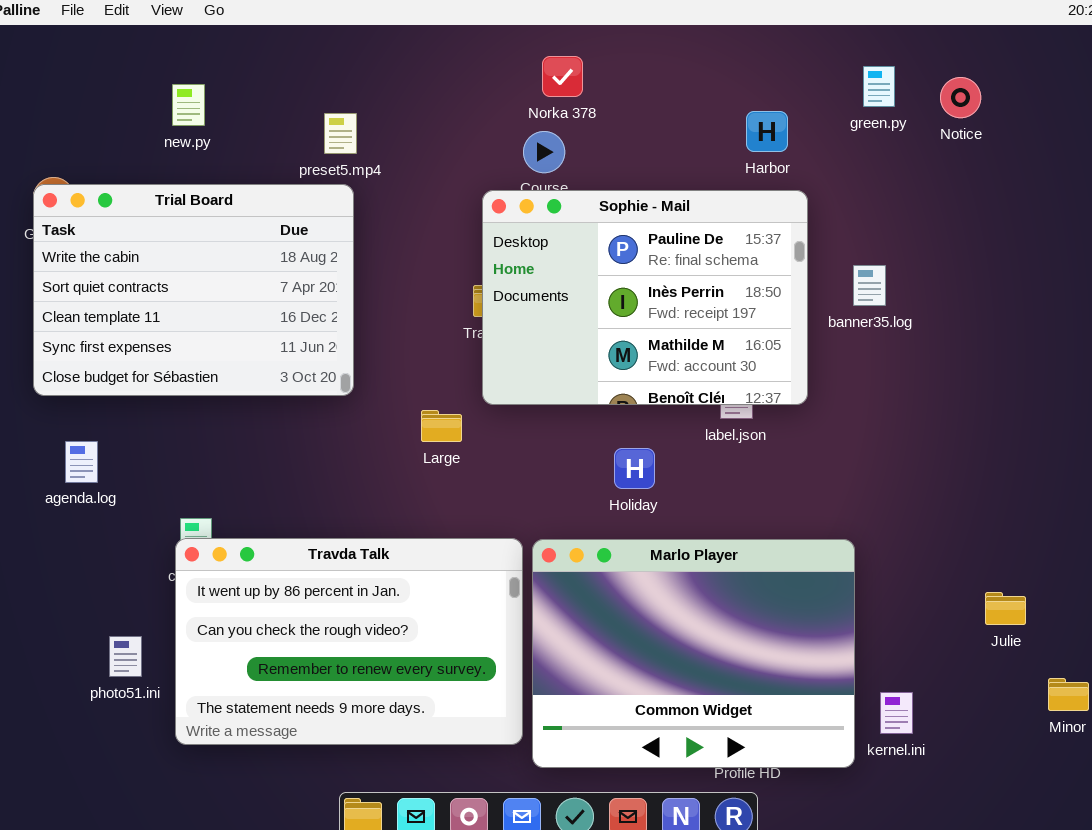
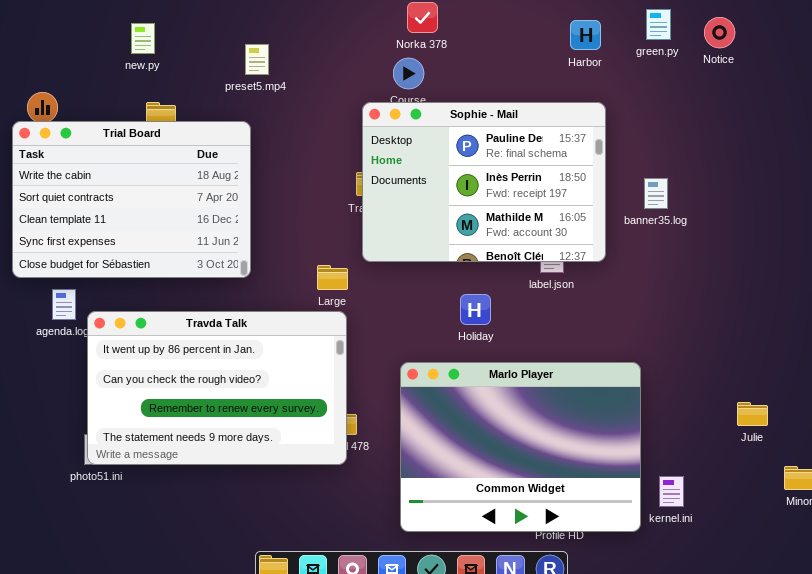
Harbor: [746,111,788,152] -> [570,20,601,50], moved
Trial Board: [33,184,354,396] -> [12,121,251,278], moved
banner35.log: [853,265,886,306] -> [644,178,668,209], moved
Travda Talk: [175,538,523,745] -> [87,311,347,465], moved

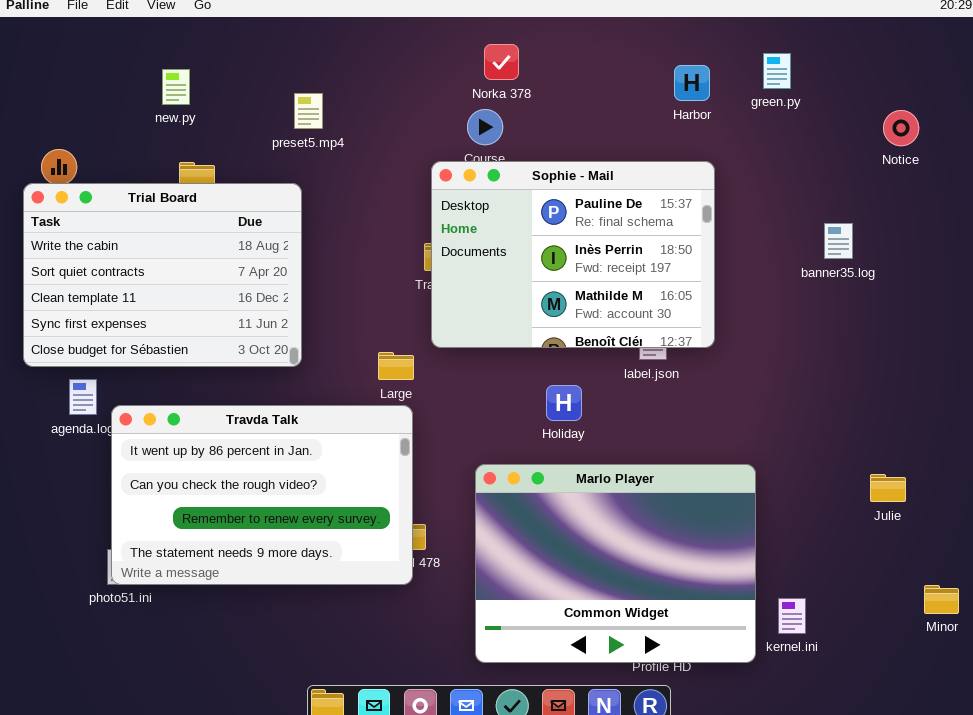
Notice: [704,17,735,48] -> [883,110,919,146], moved
banner35.log: [644,178,668,209] -> [824,223,853,259], moved
Julie: [737,402,768,426] -> [870,474,906,502], moved

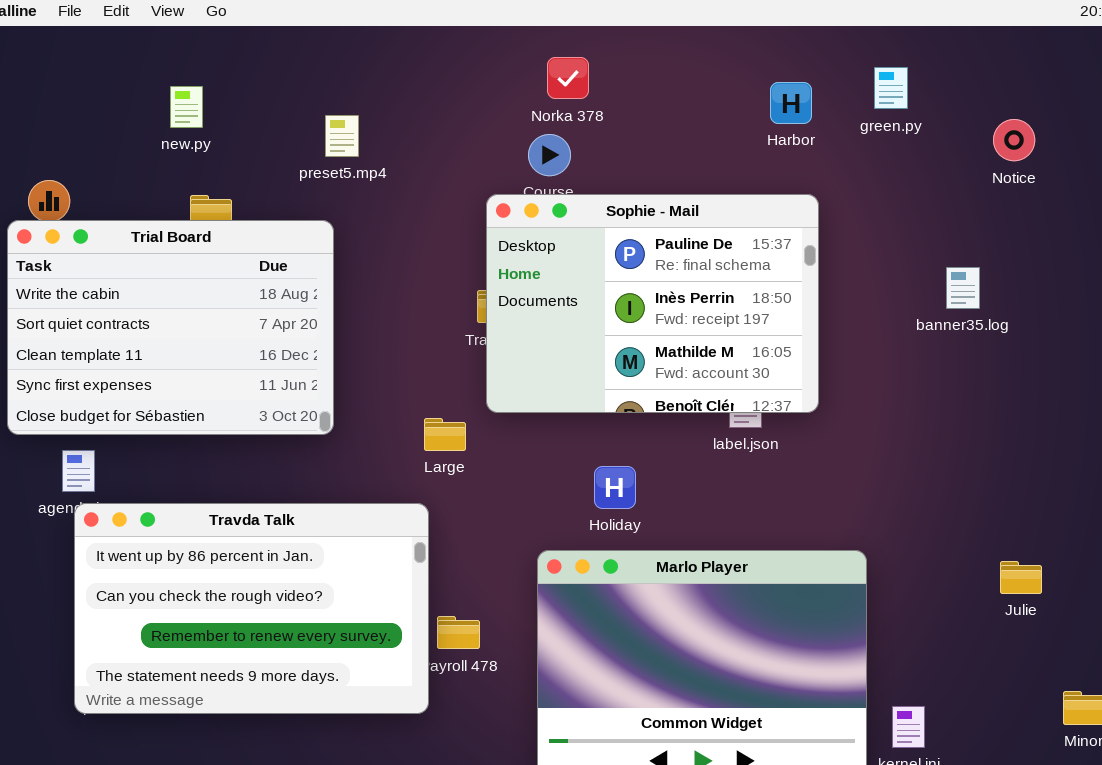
Notice: [883,110,919,146] -> [993,119,1035,161], moved
Holiday: [546,385,582,421] -> [594,466,636,509], moved
Travda Talk: [111,405,413,585] -> [74,503,429,714], moved

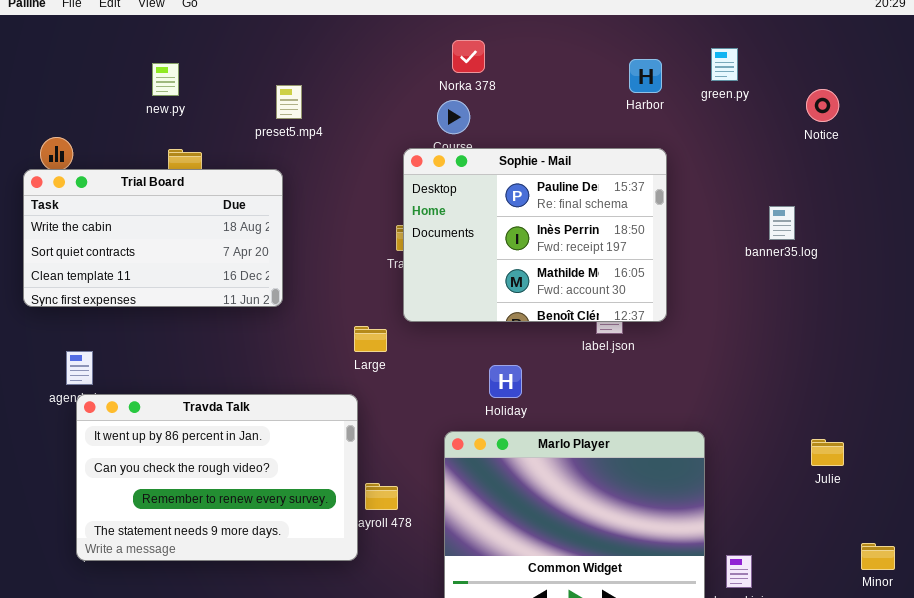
Trial Board: [7,220,334,435] -> [23,169,283,307], resized

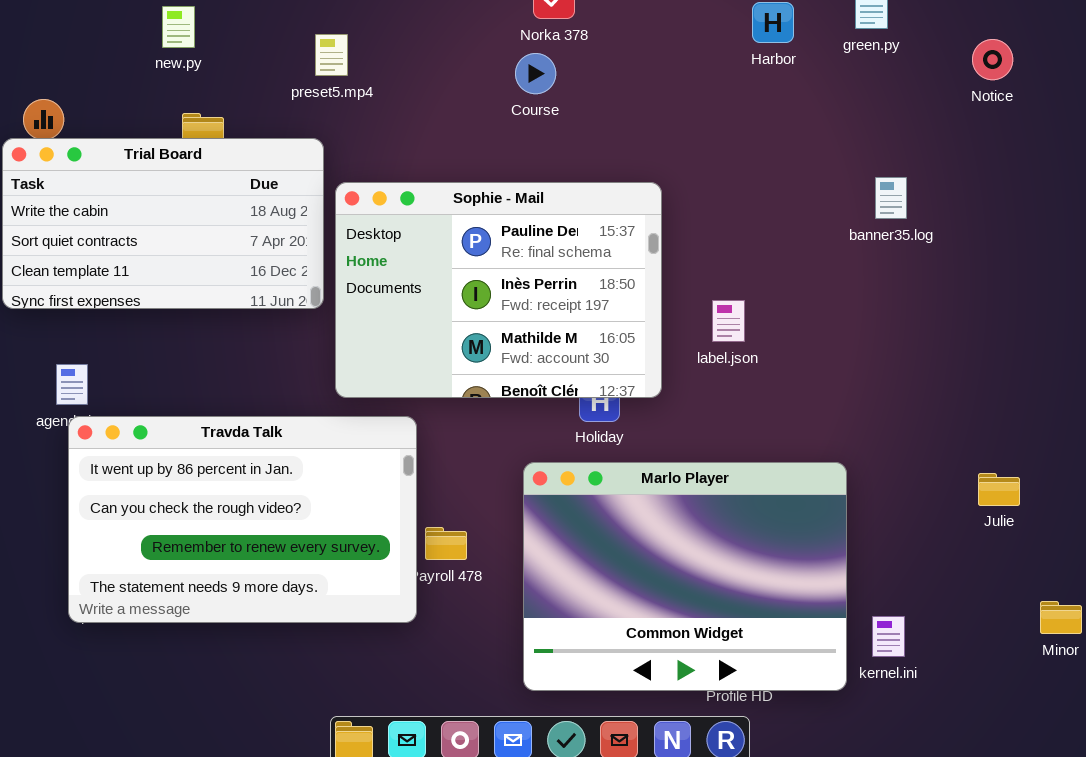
Sophie - Mail: [403,148,667,322] -> [335,182,662,398], moved
banner35.log: [769,206,795,240] -> [875,177,907,219], moved

